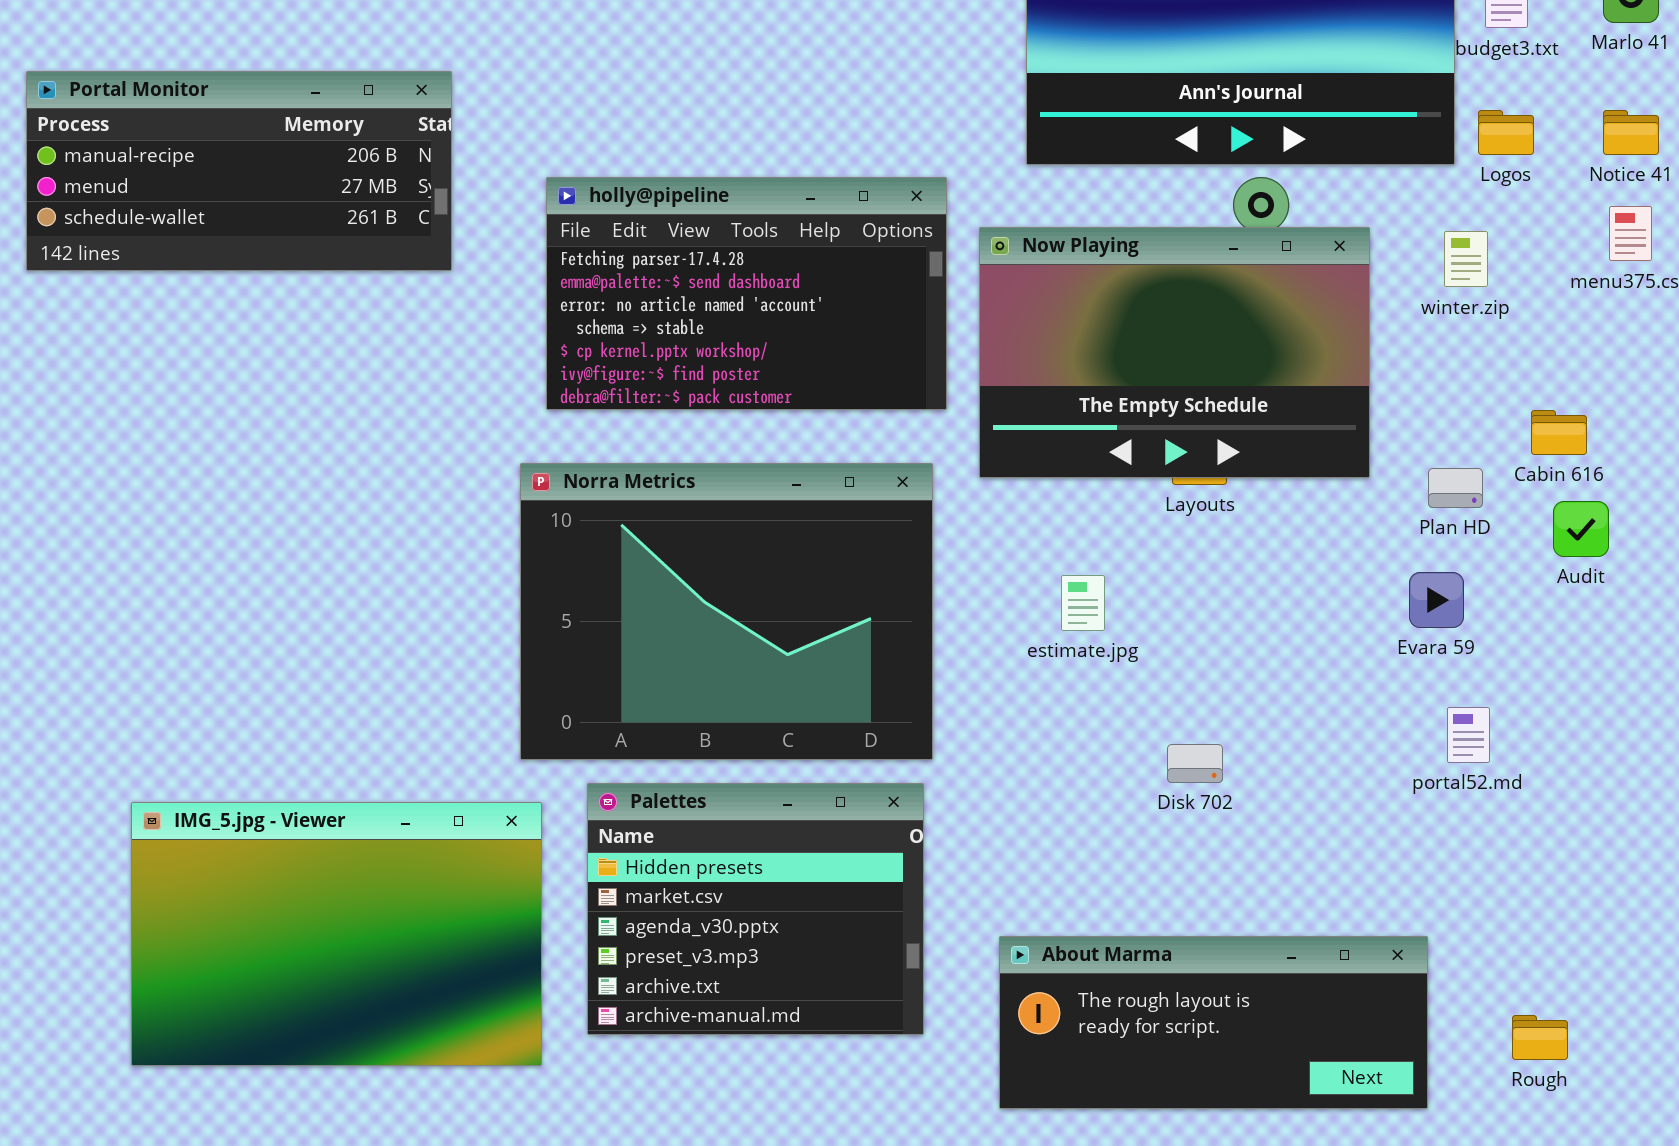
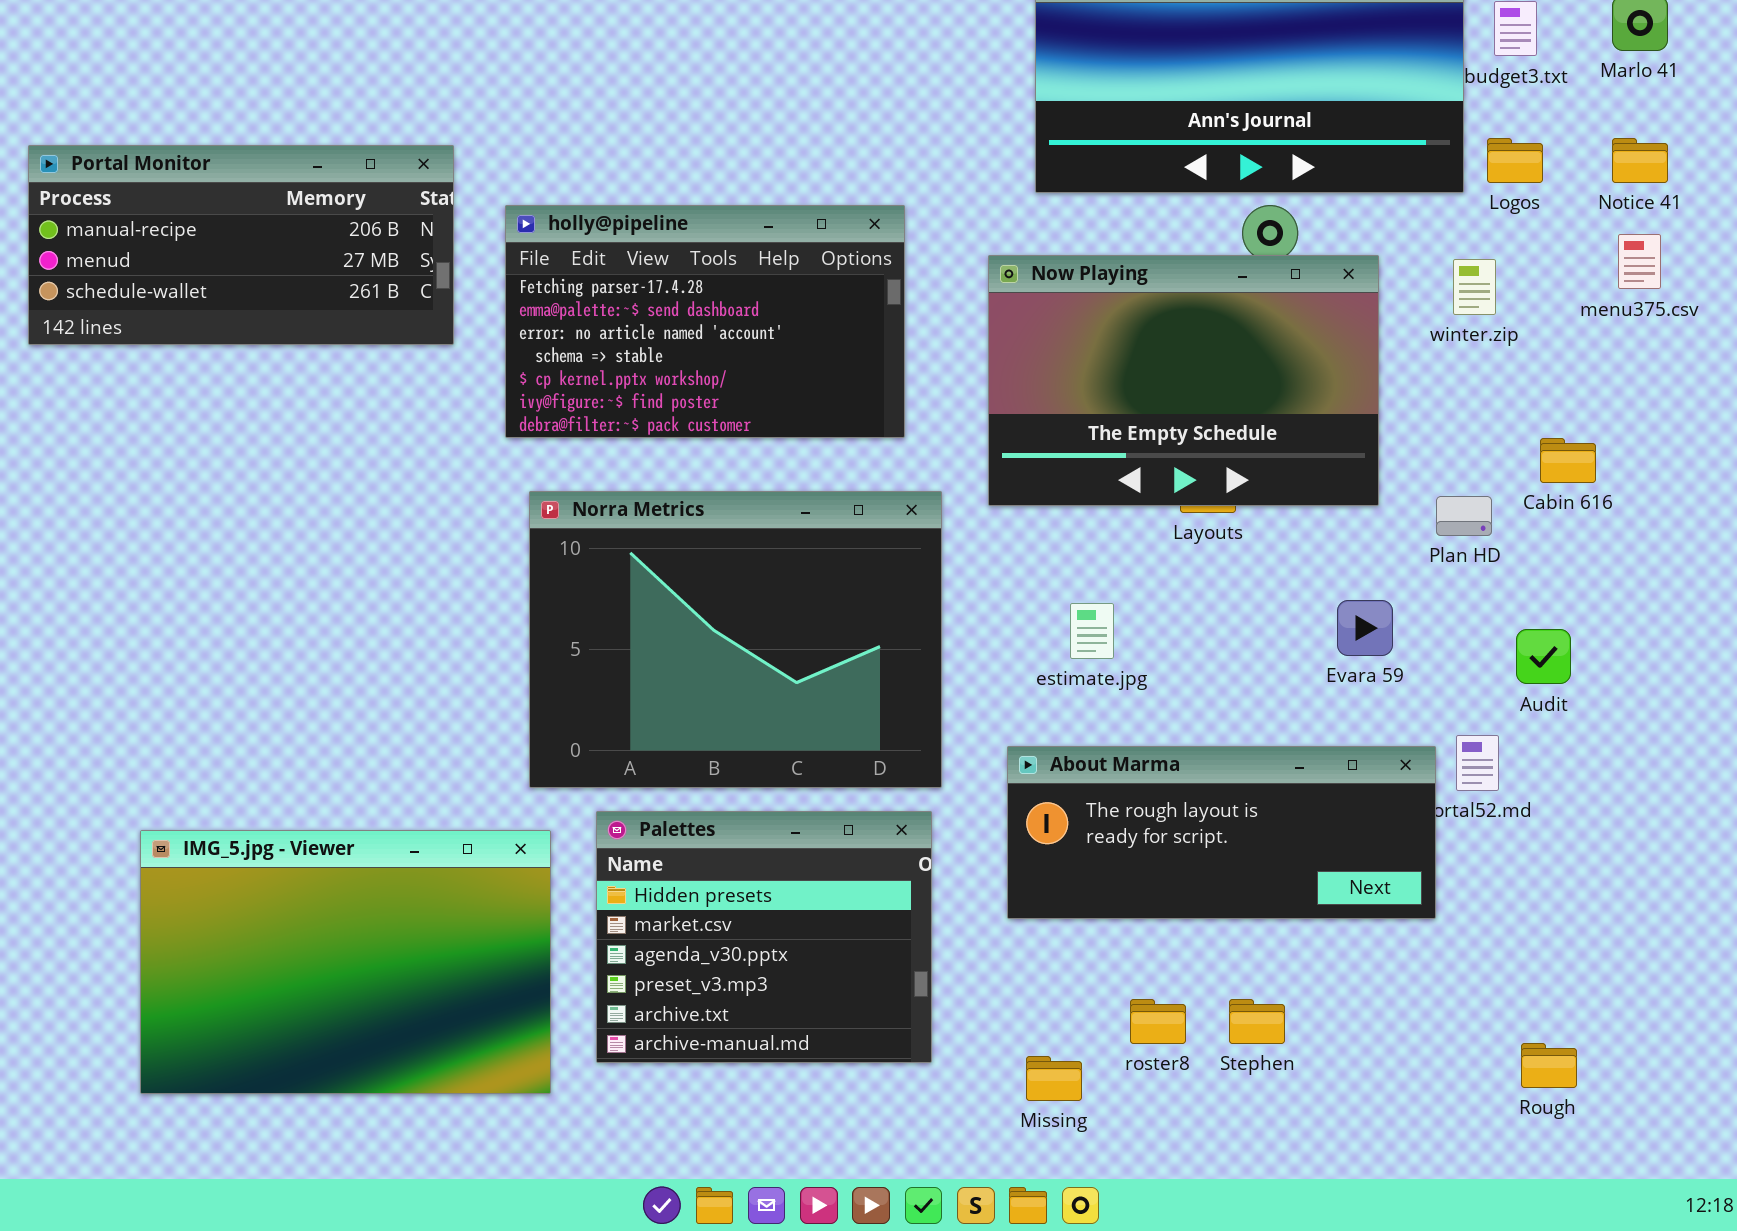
Portal Monitor: [26,71,452,271] -> [28,145,454,345], moved
holly@pipeline: [546,177,947,410] -> [505,205,905,438], moved
Audit: [1553,501,1609,557] -> [1516,629,1571,684], moved
Evara 59: [1409,572,1464,628] -> [1337,600,1393,656], moved
About Marma: [999,936,1428,1109] -> [1007,746,1436,919], moved

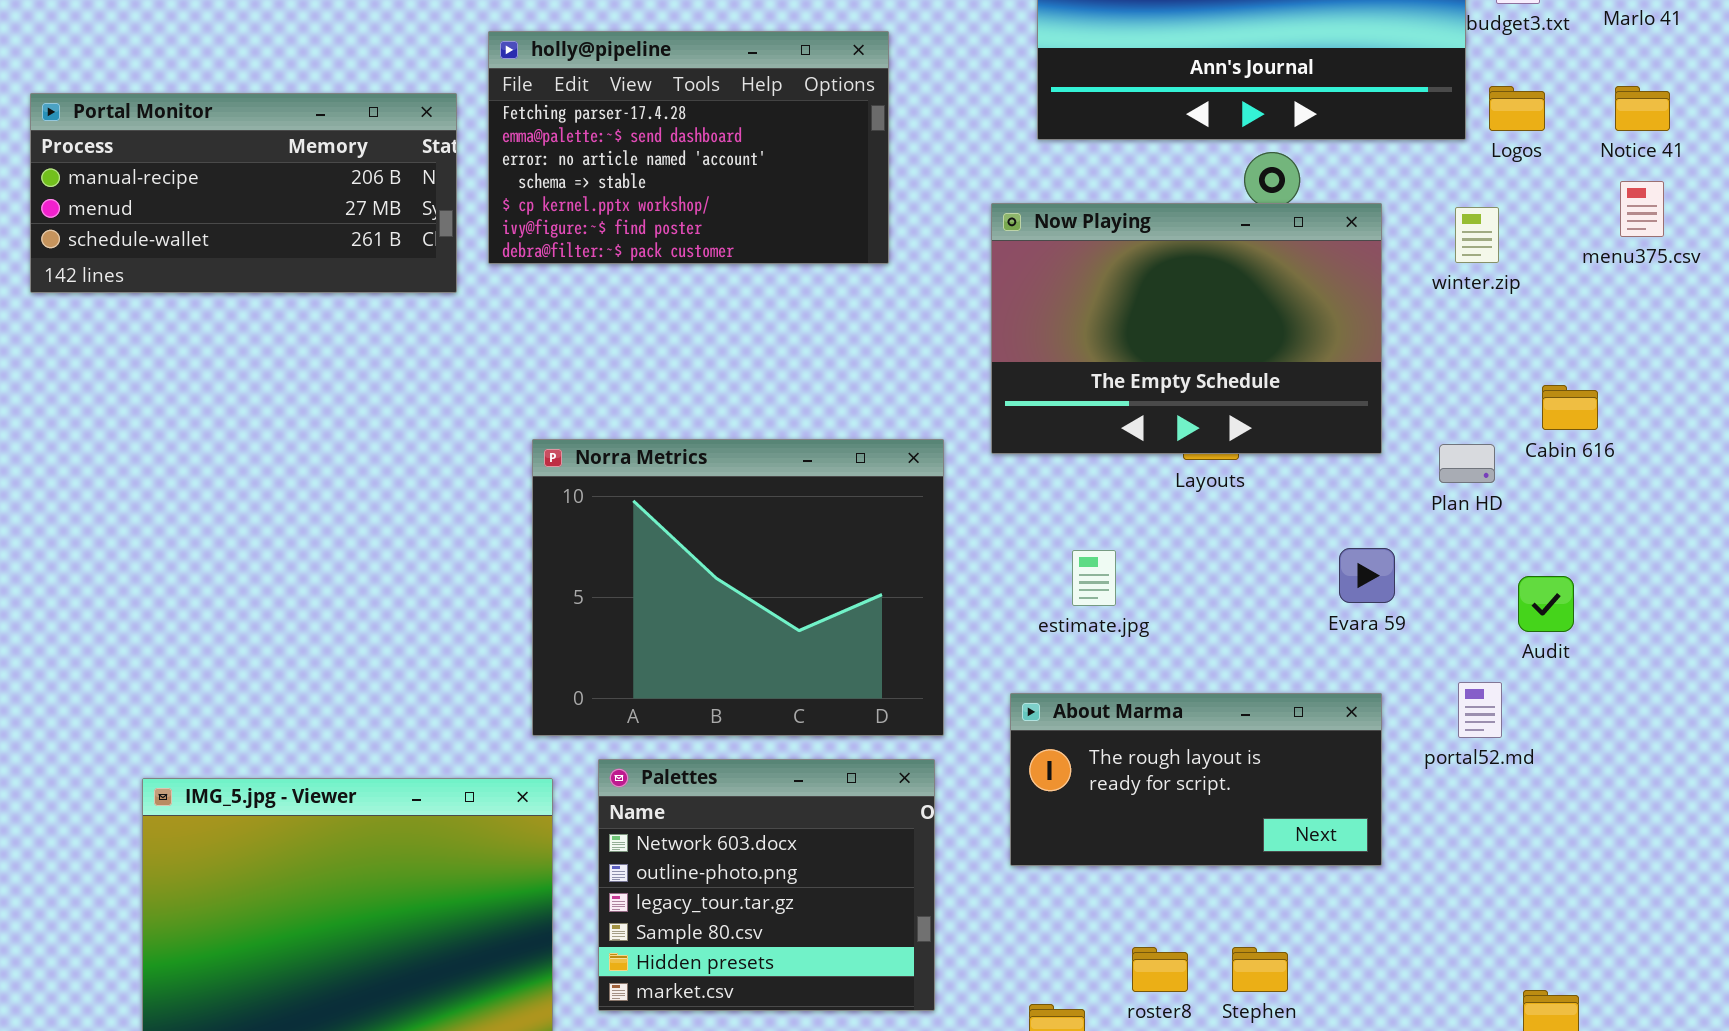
holly@pipeline: [505,205,905,438] -> [488,31,889,264], moved
About Marma: [1007,746,1436,919] -> [1010,693,1382,866], resized
Palettes: [596,811,932,1063] -> [598,759,935,1011], scrolled up 4 rows

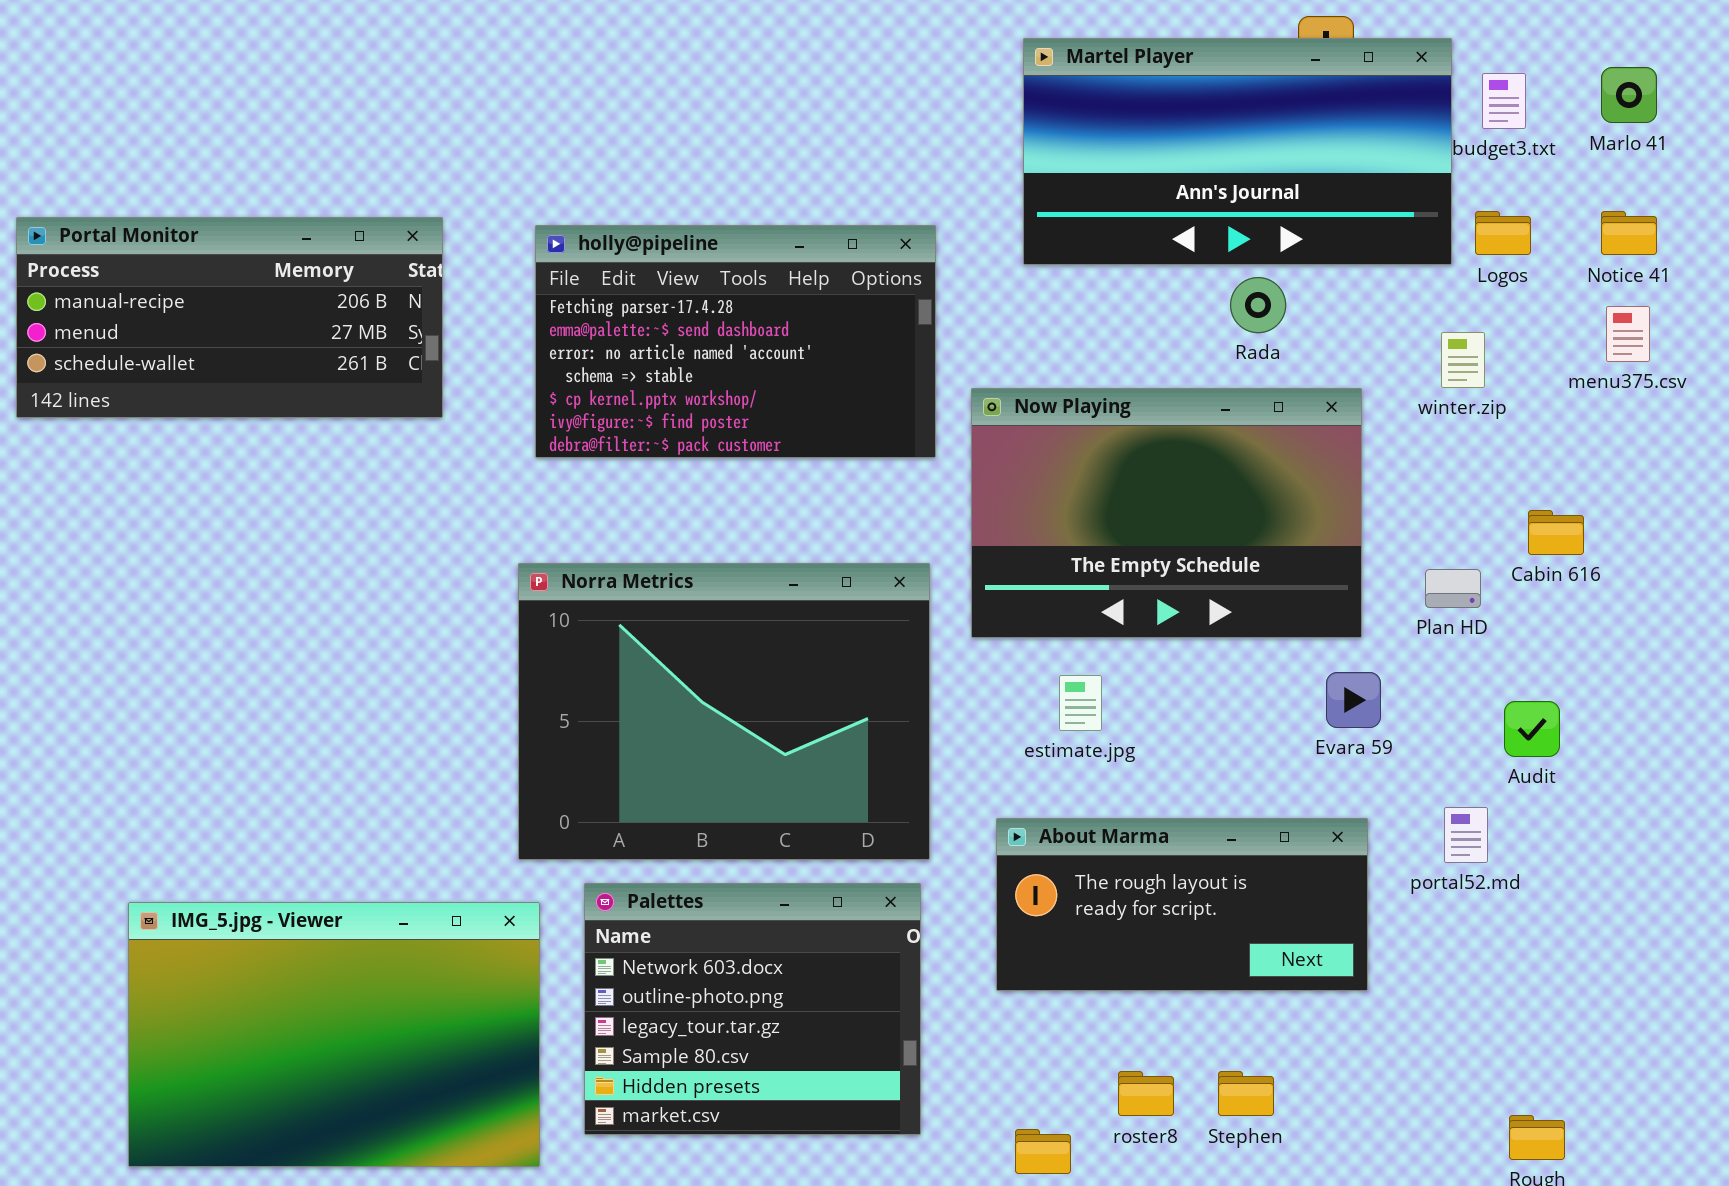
holly@pipeline: [488,31,889,264] -> [535,225,936,458], moved
Now Playing: [991,203,1382,454] -> [971,388,1362,638], moved

